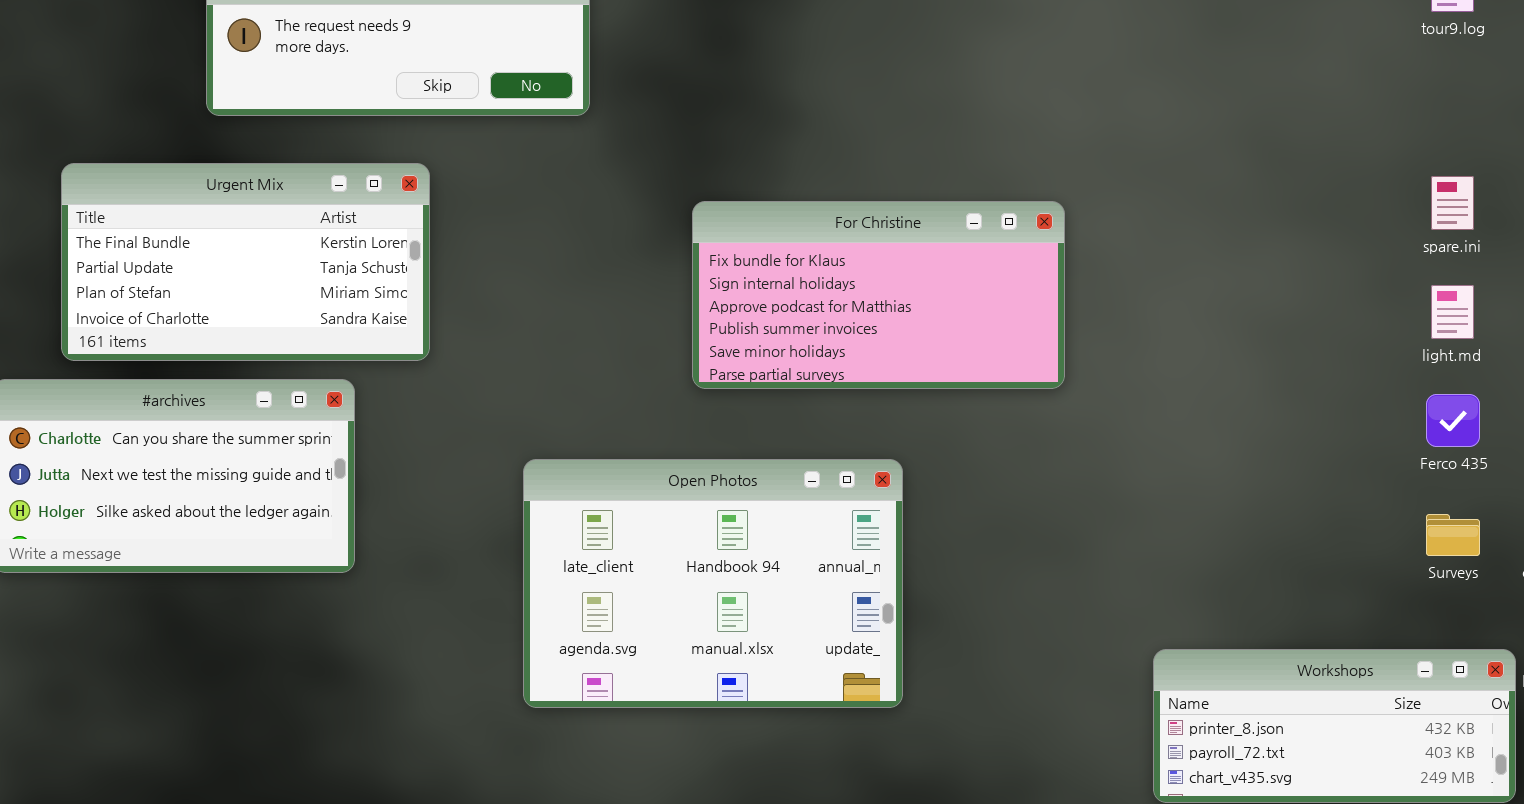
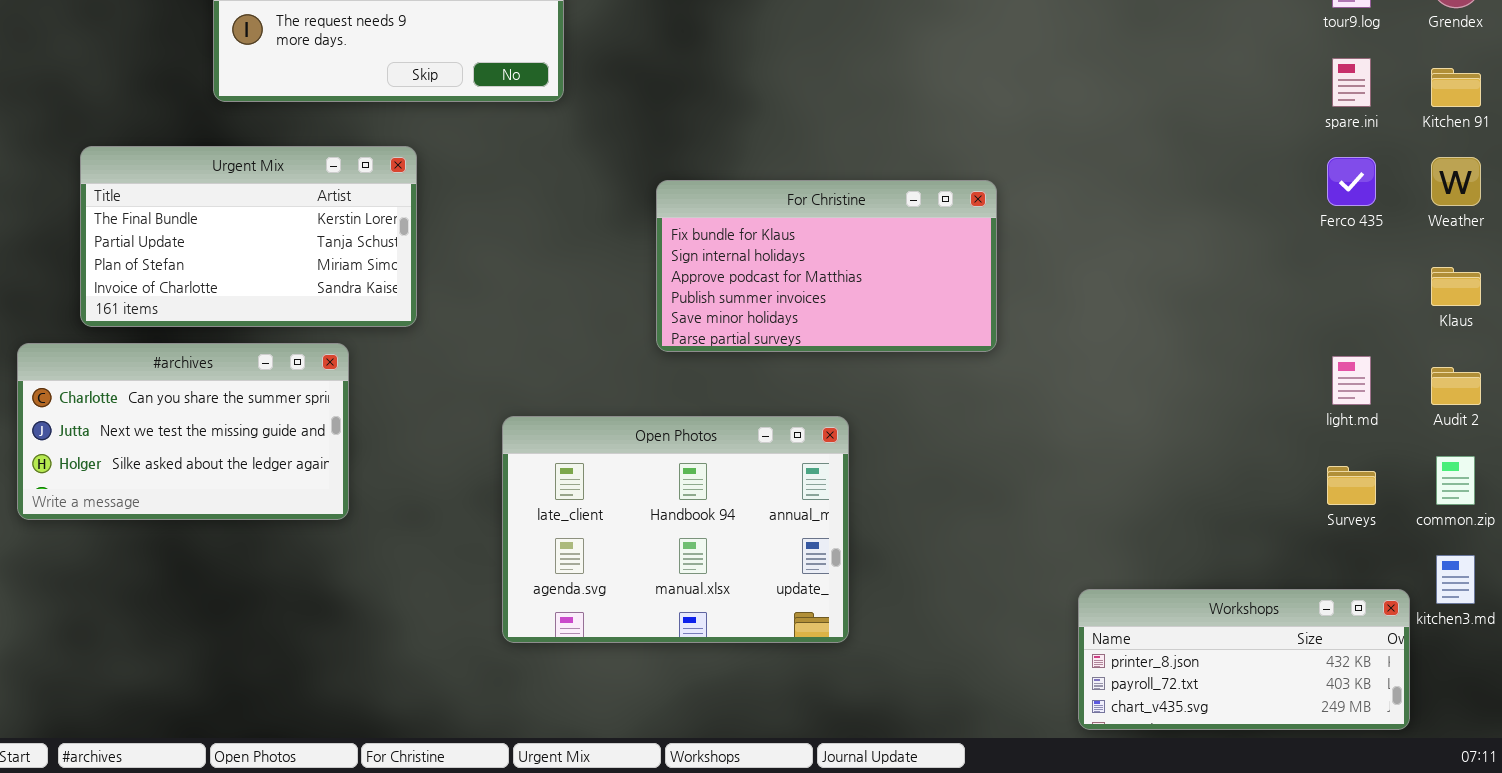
spare.ini: [1431,176,1474,230] -> [1332,58,1371,107], moved
light.md: [1431,285,1474,339] -> [1332,356,1371,405], moved
Ferco 435: [1426,394,1480,447] -> [1327,157,1376,206], moved

